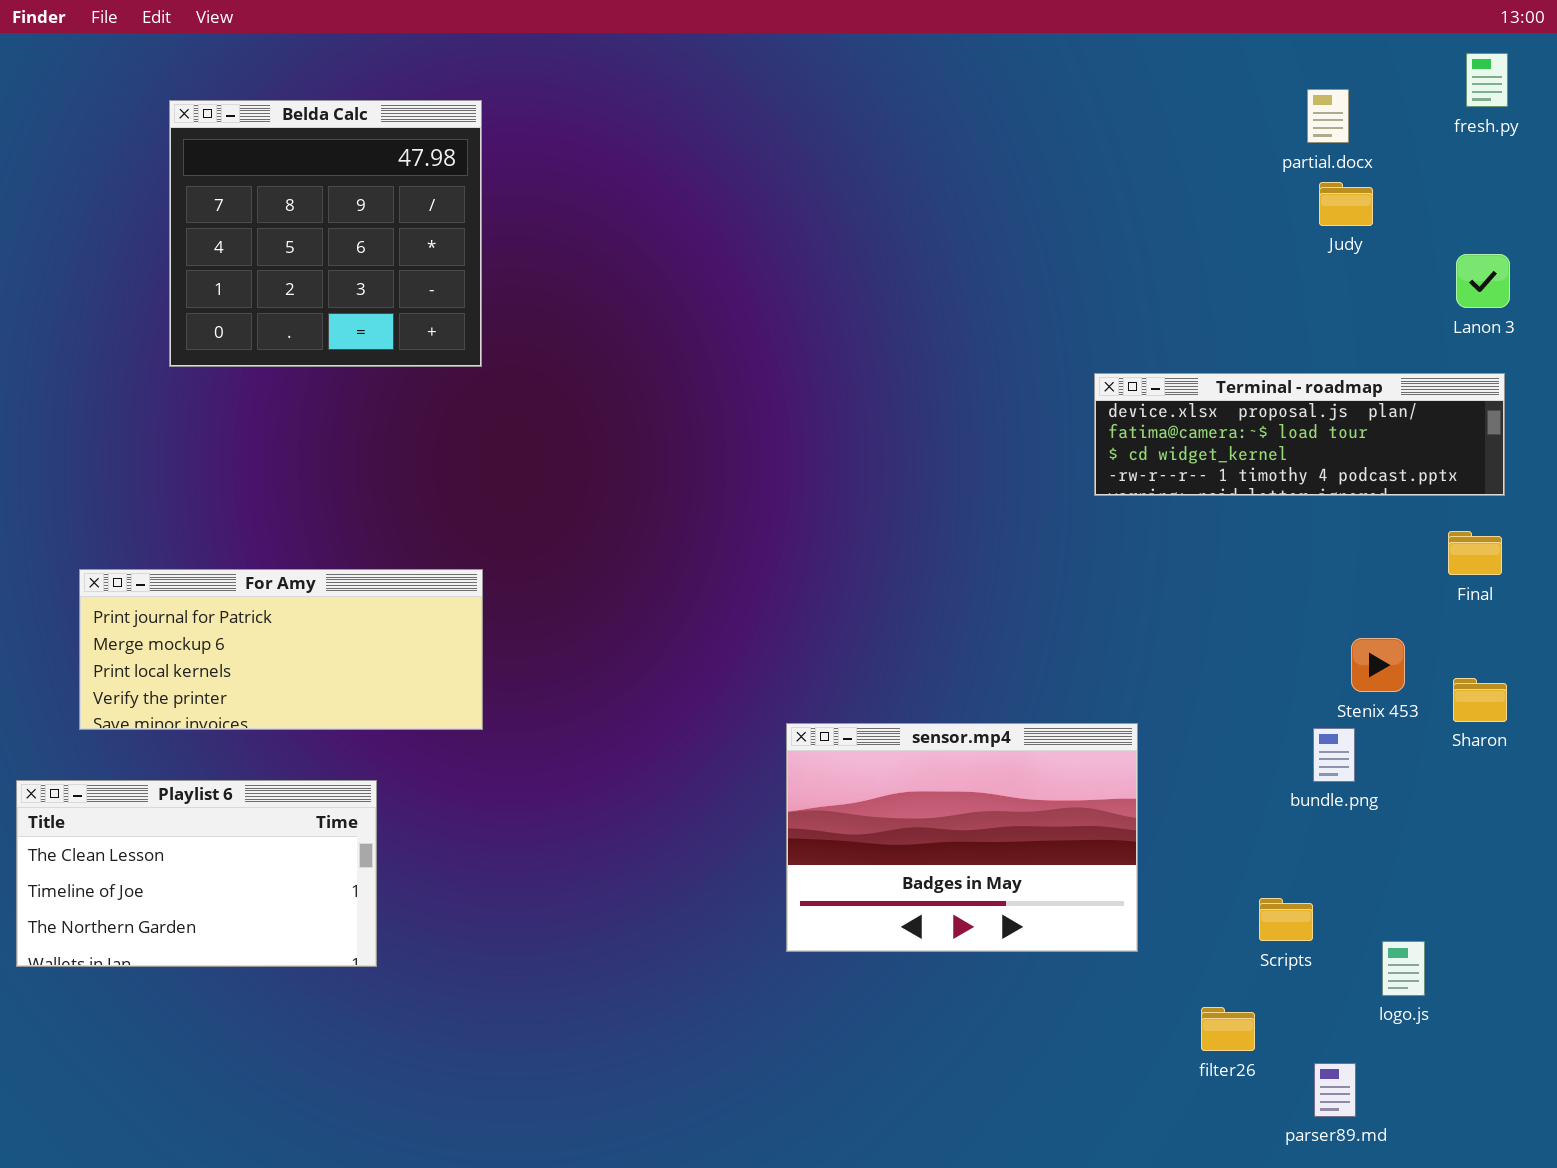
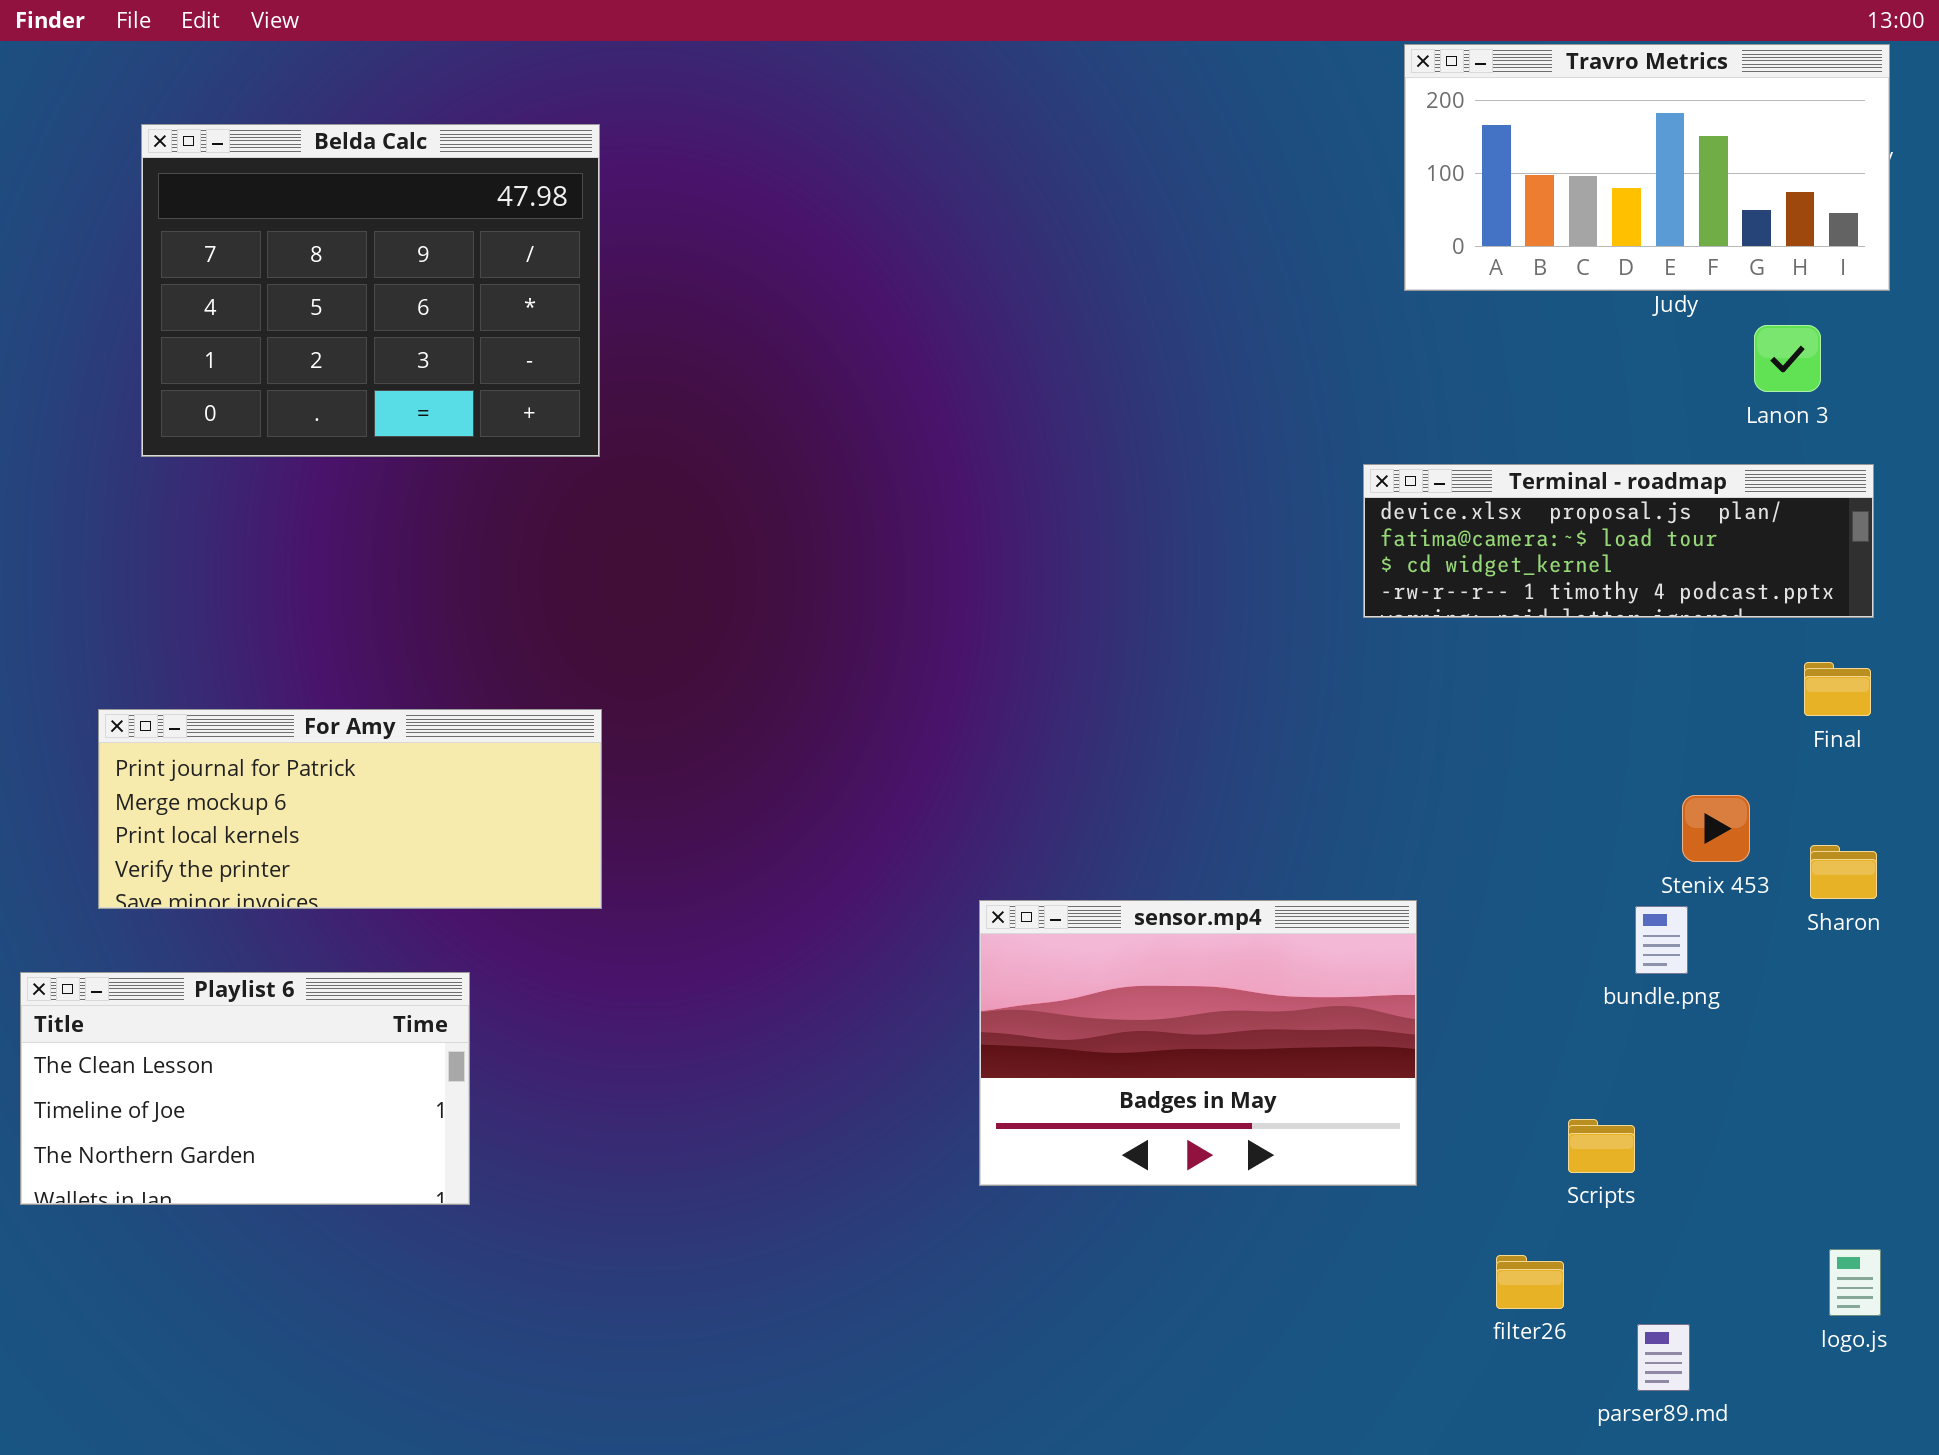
Travro Metrics: none -> [1404,44,1890,291], opened
Belda Calc: [169,100,482,367] -> [141,124,600,457], resized
Lanon 3: [1456,254,1510,308] -> [1754,325,1821,392], moved
logo.js: [1382,941,1425,996] -> [1829,1249,1881,1316], moved

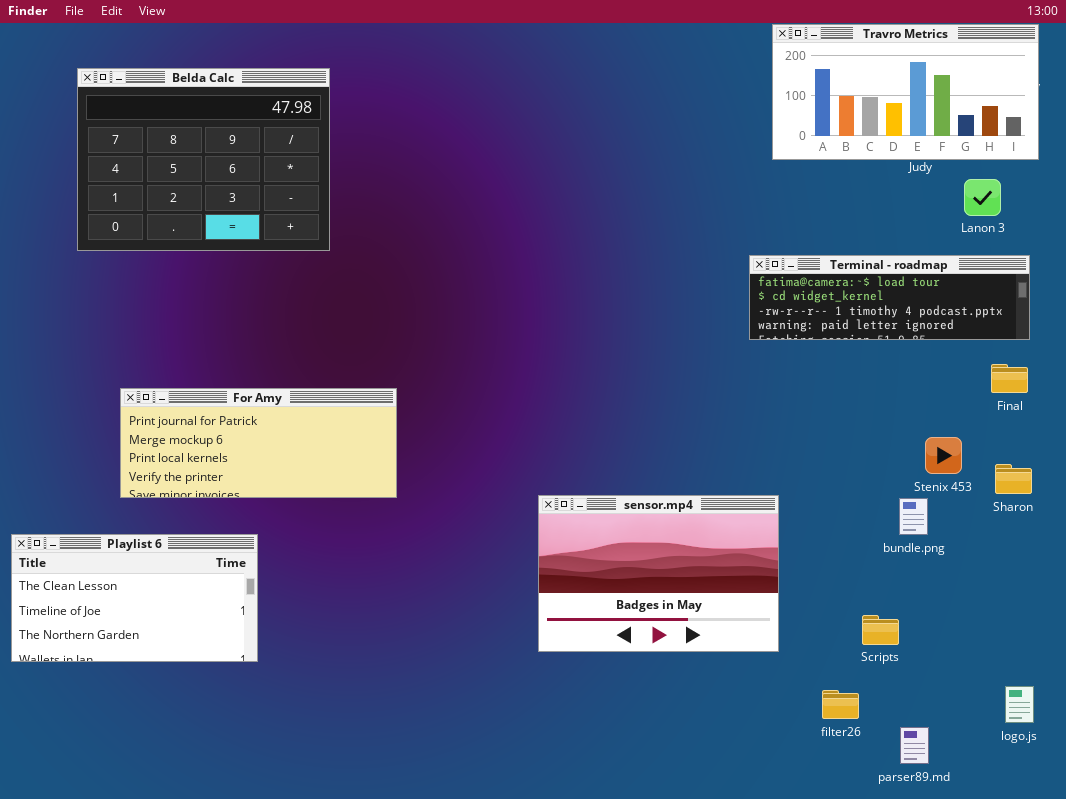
Terminal - roadmap: [1363,464,1874,618] -> [749,255,1030,340], scrolled down 1 row
For Amy: [98,709,602,909] -> [120,388,397,498], moved

